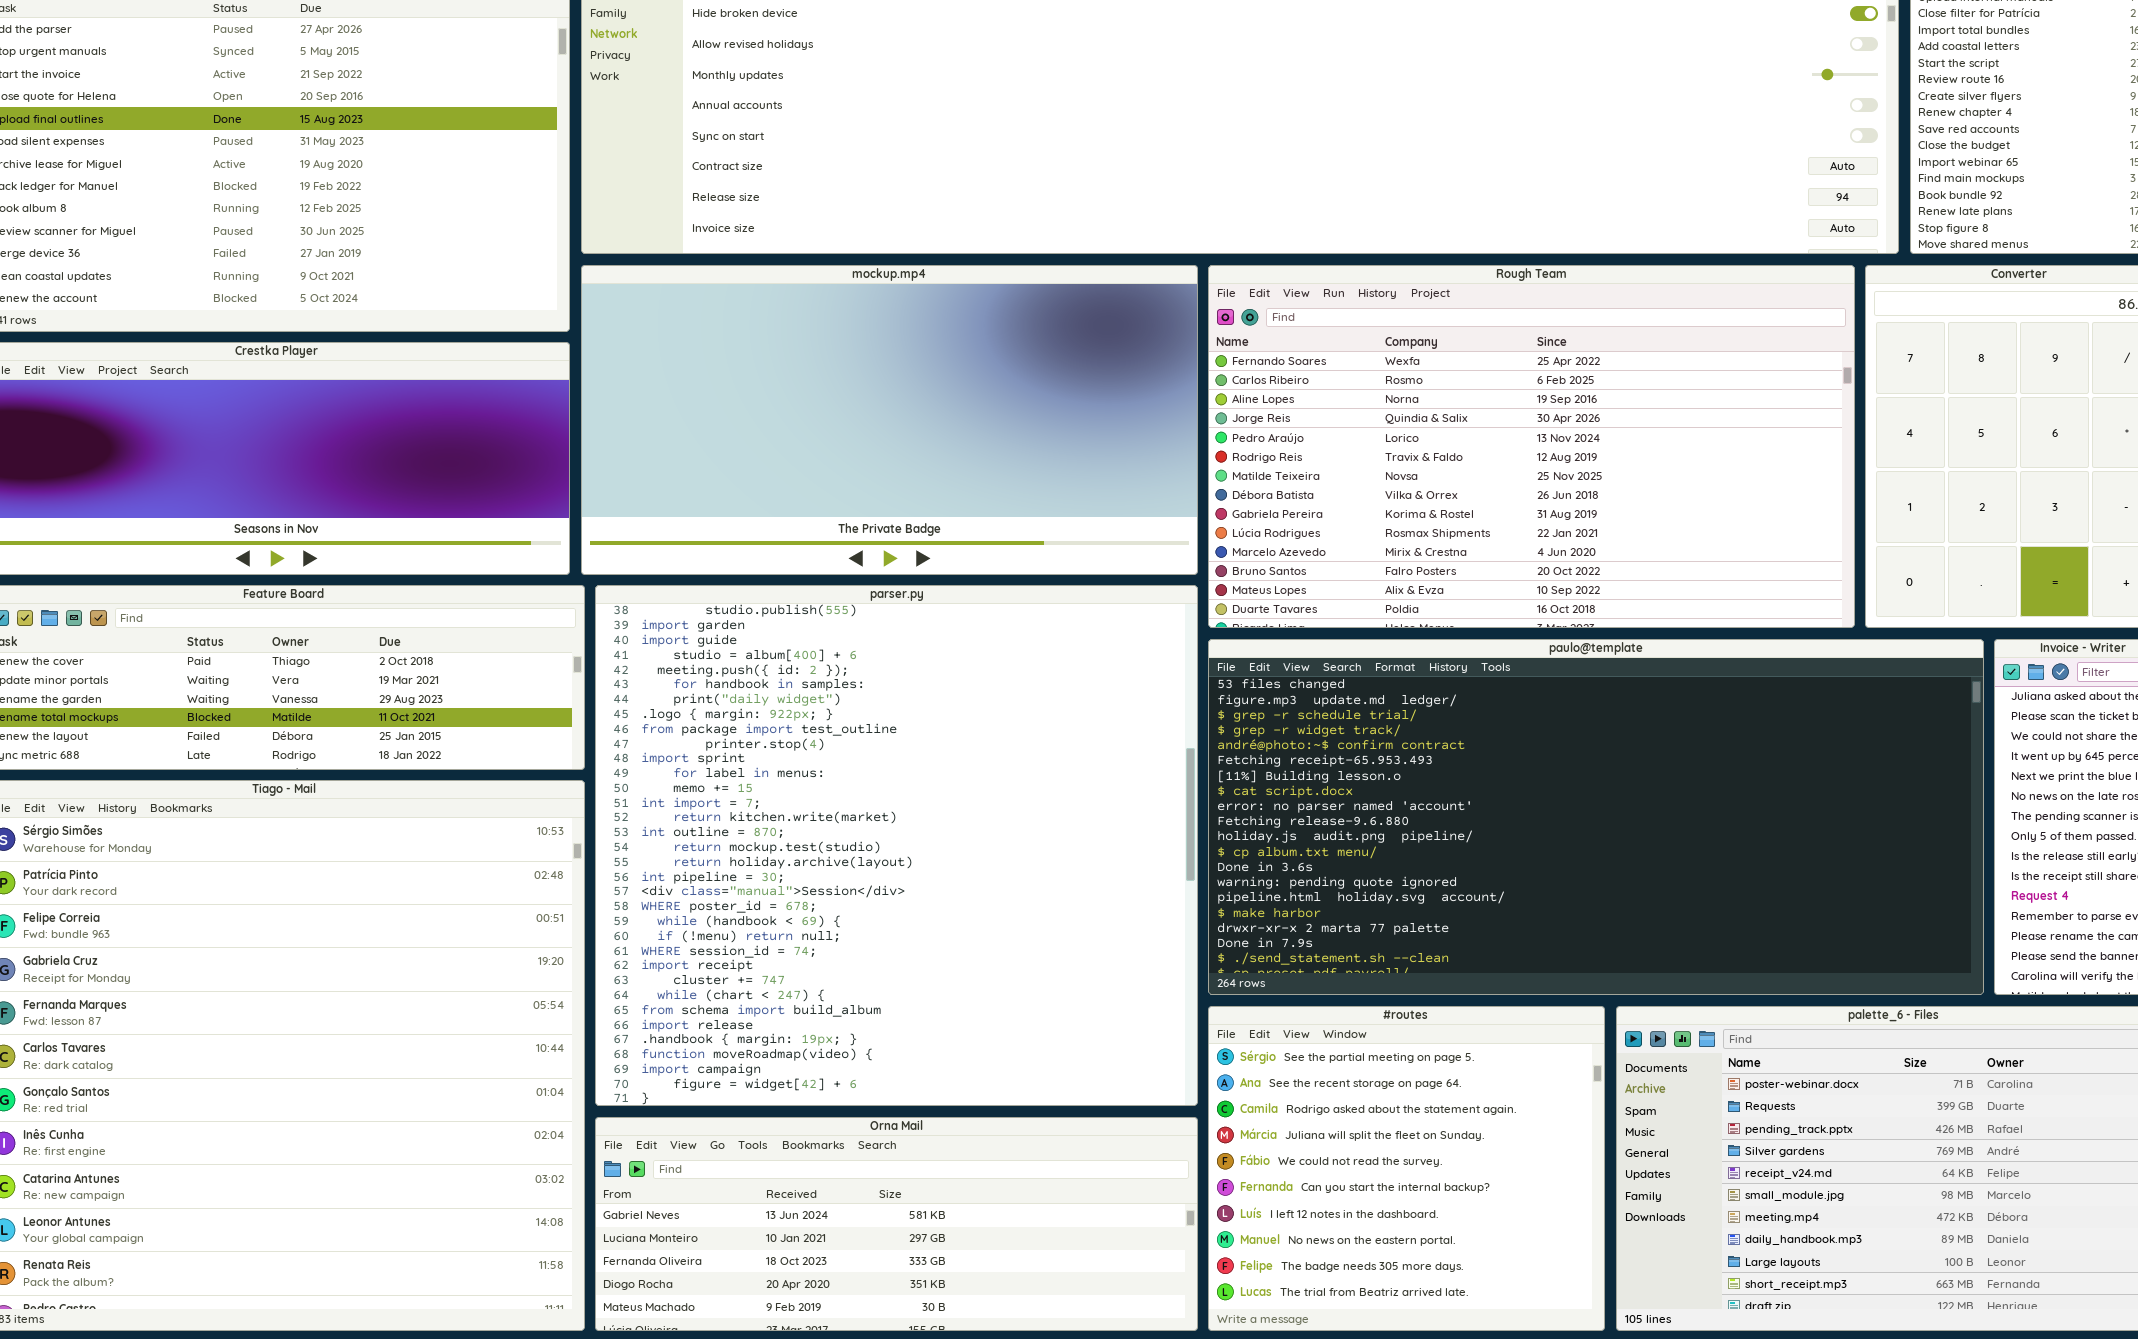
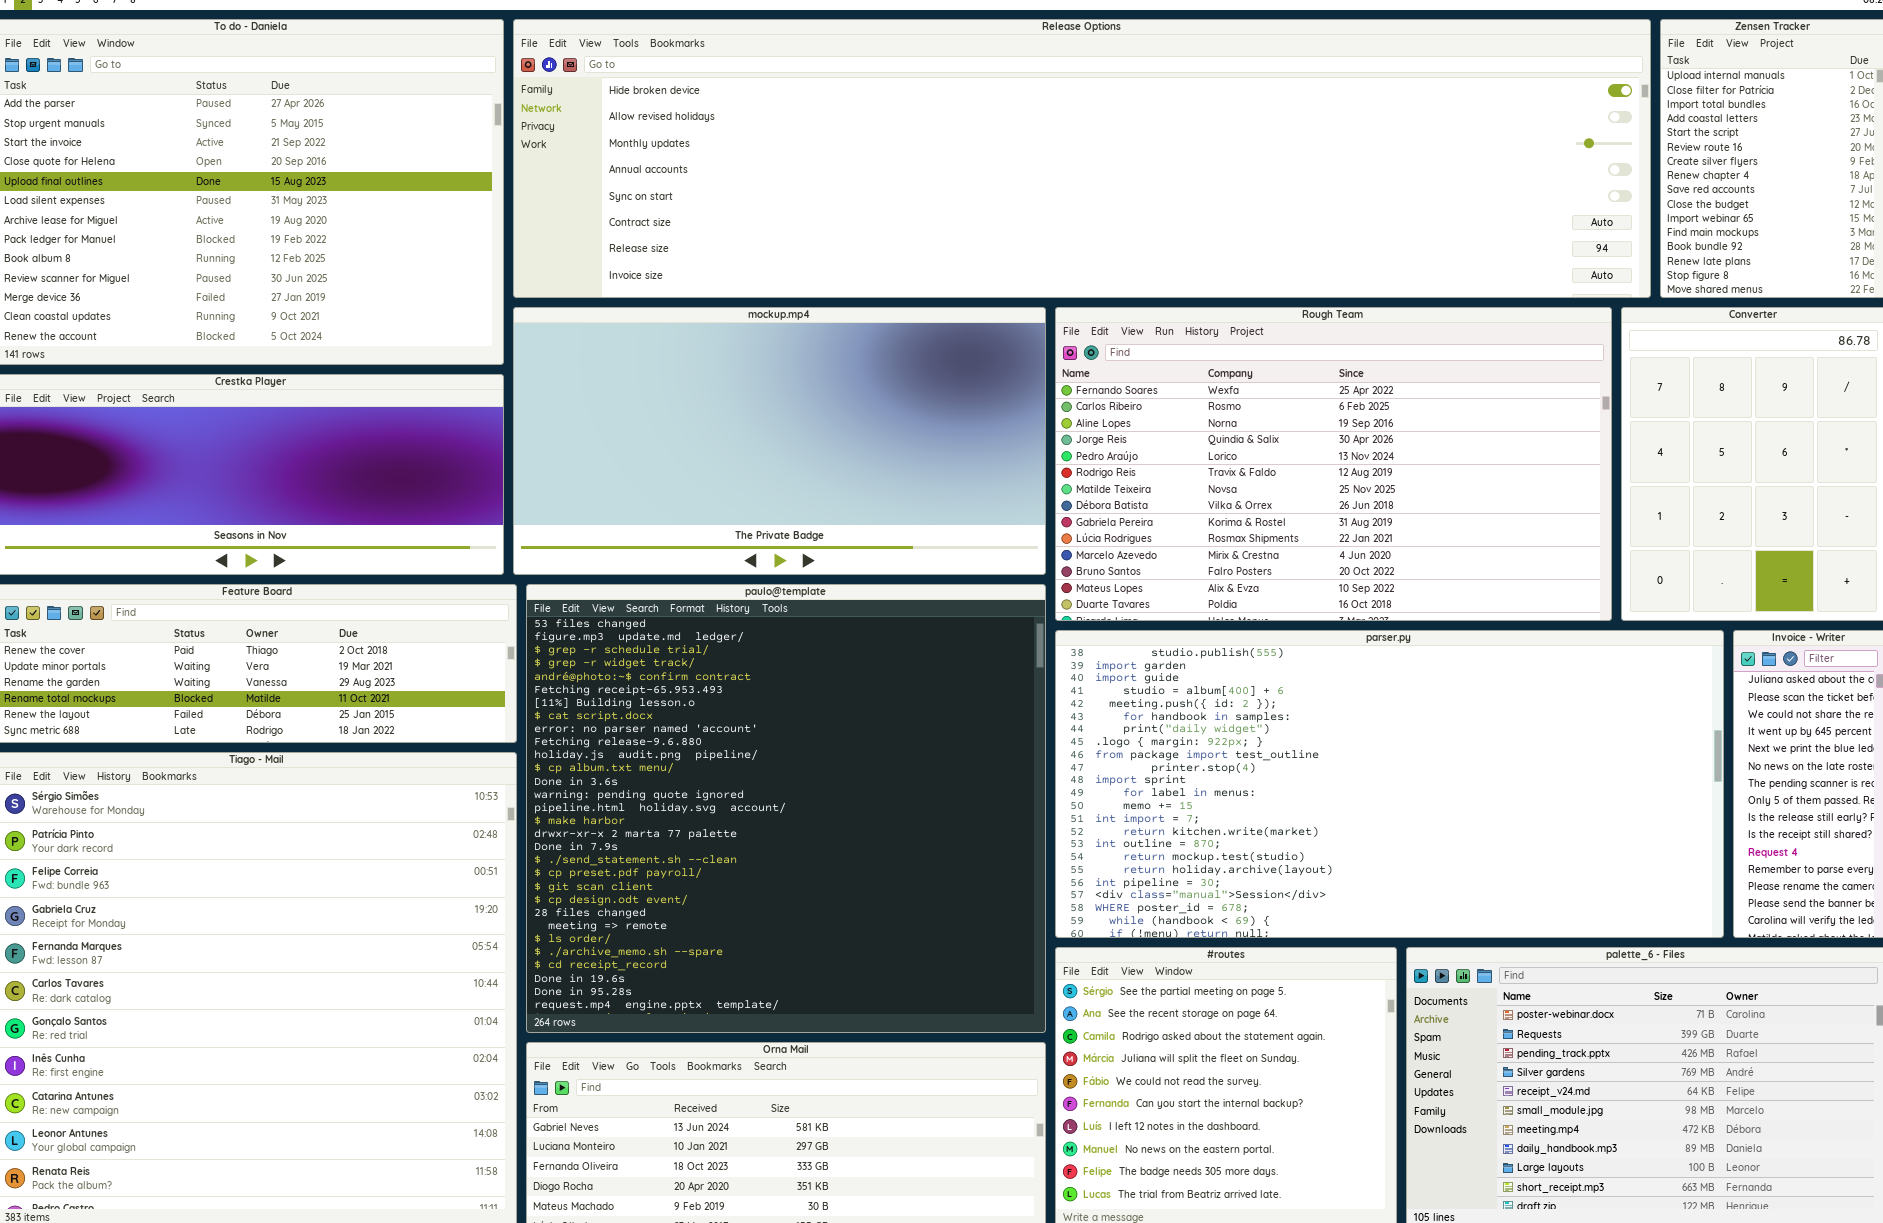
parser.py: [595,585,1198,1106] -> [1055,630,1724,938], moved, resized
paulo@template: [1208,639,1984,995] -> [526,584,1046,1033], moved, resized

